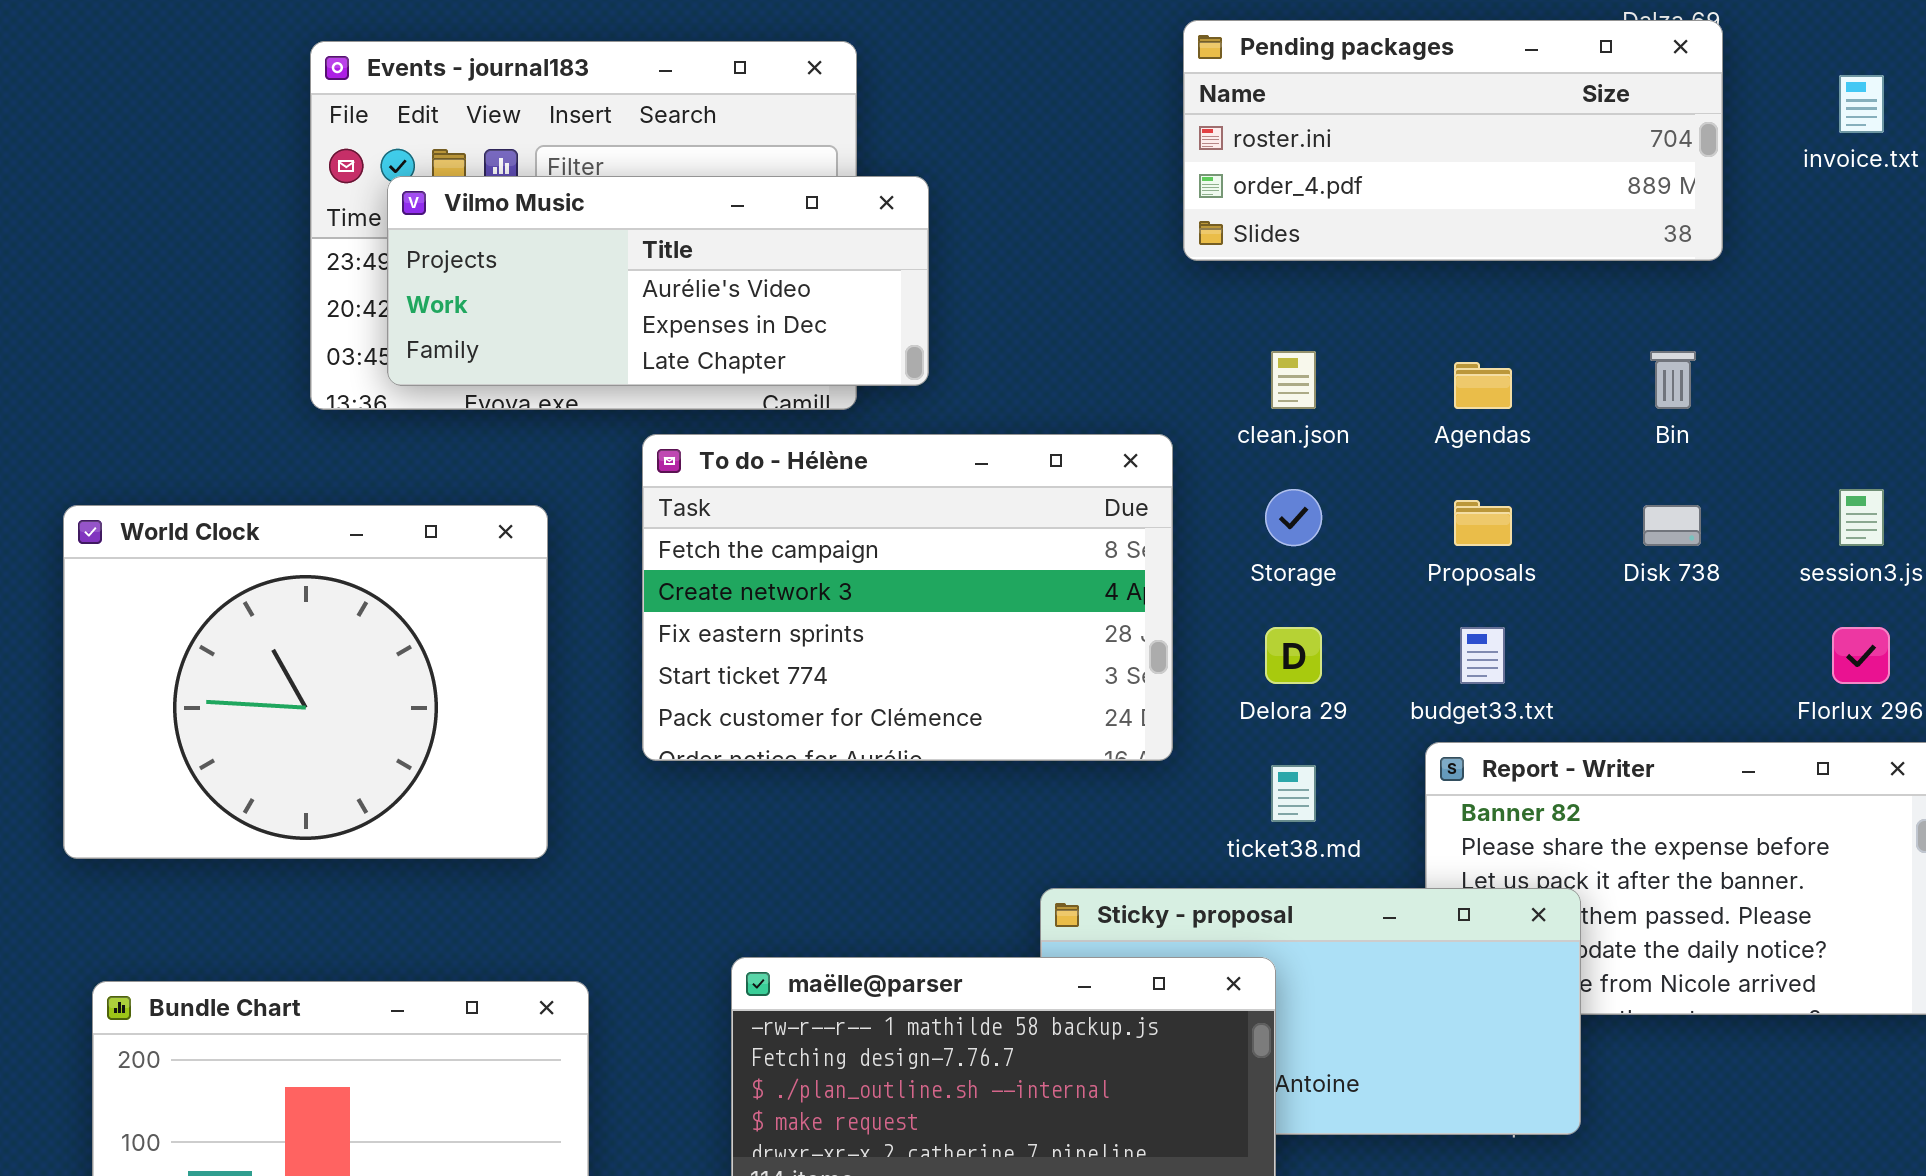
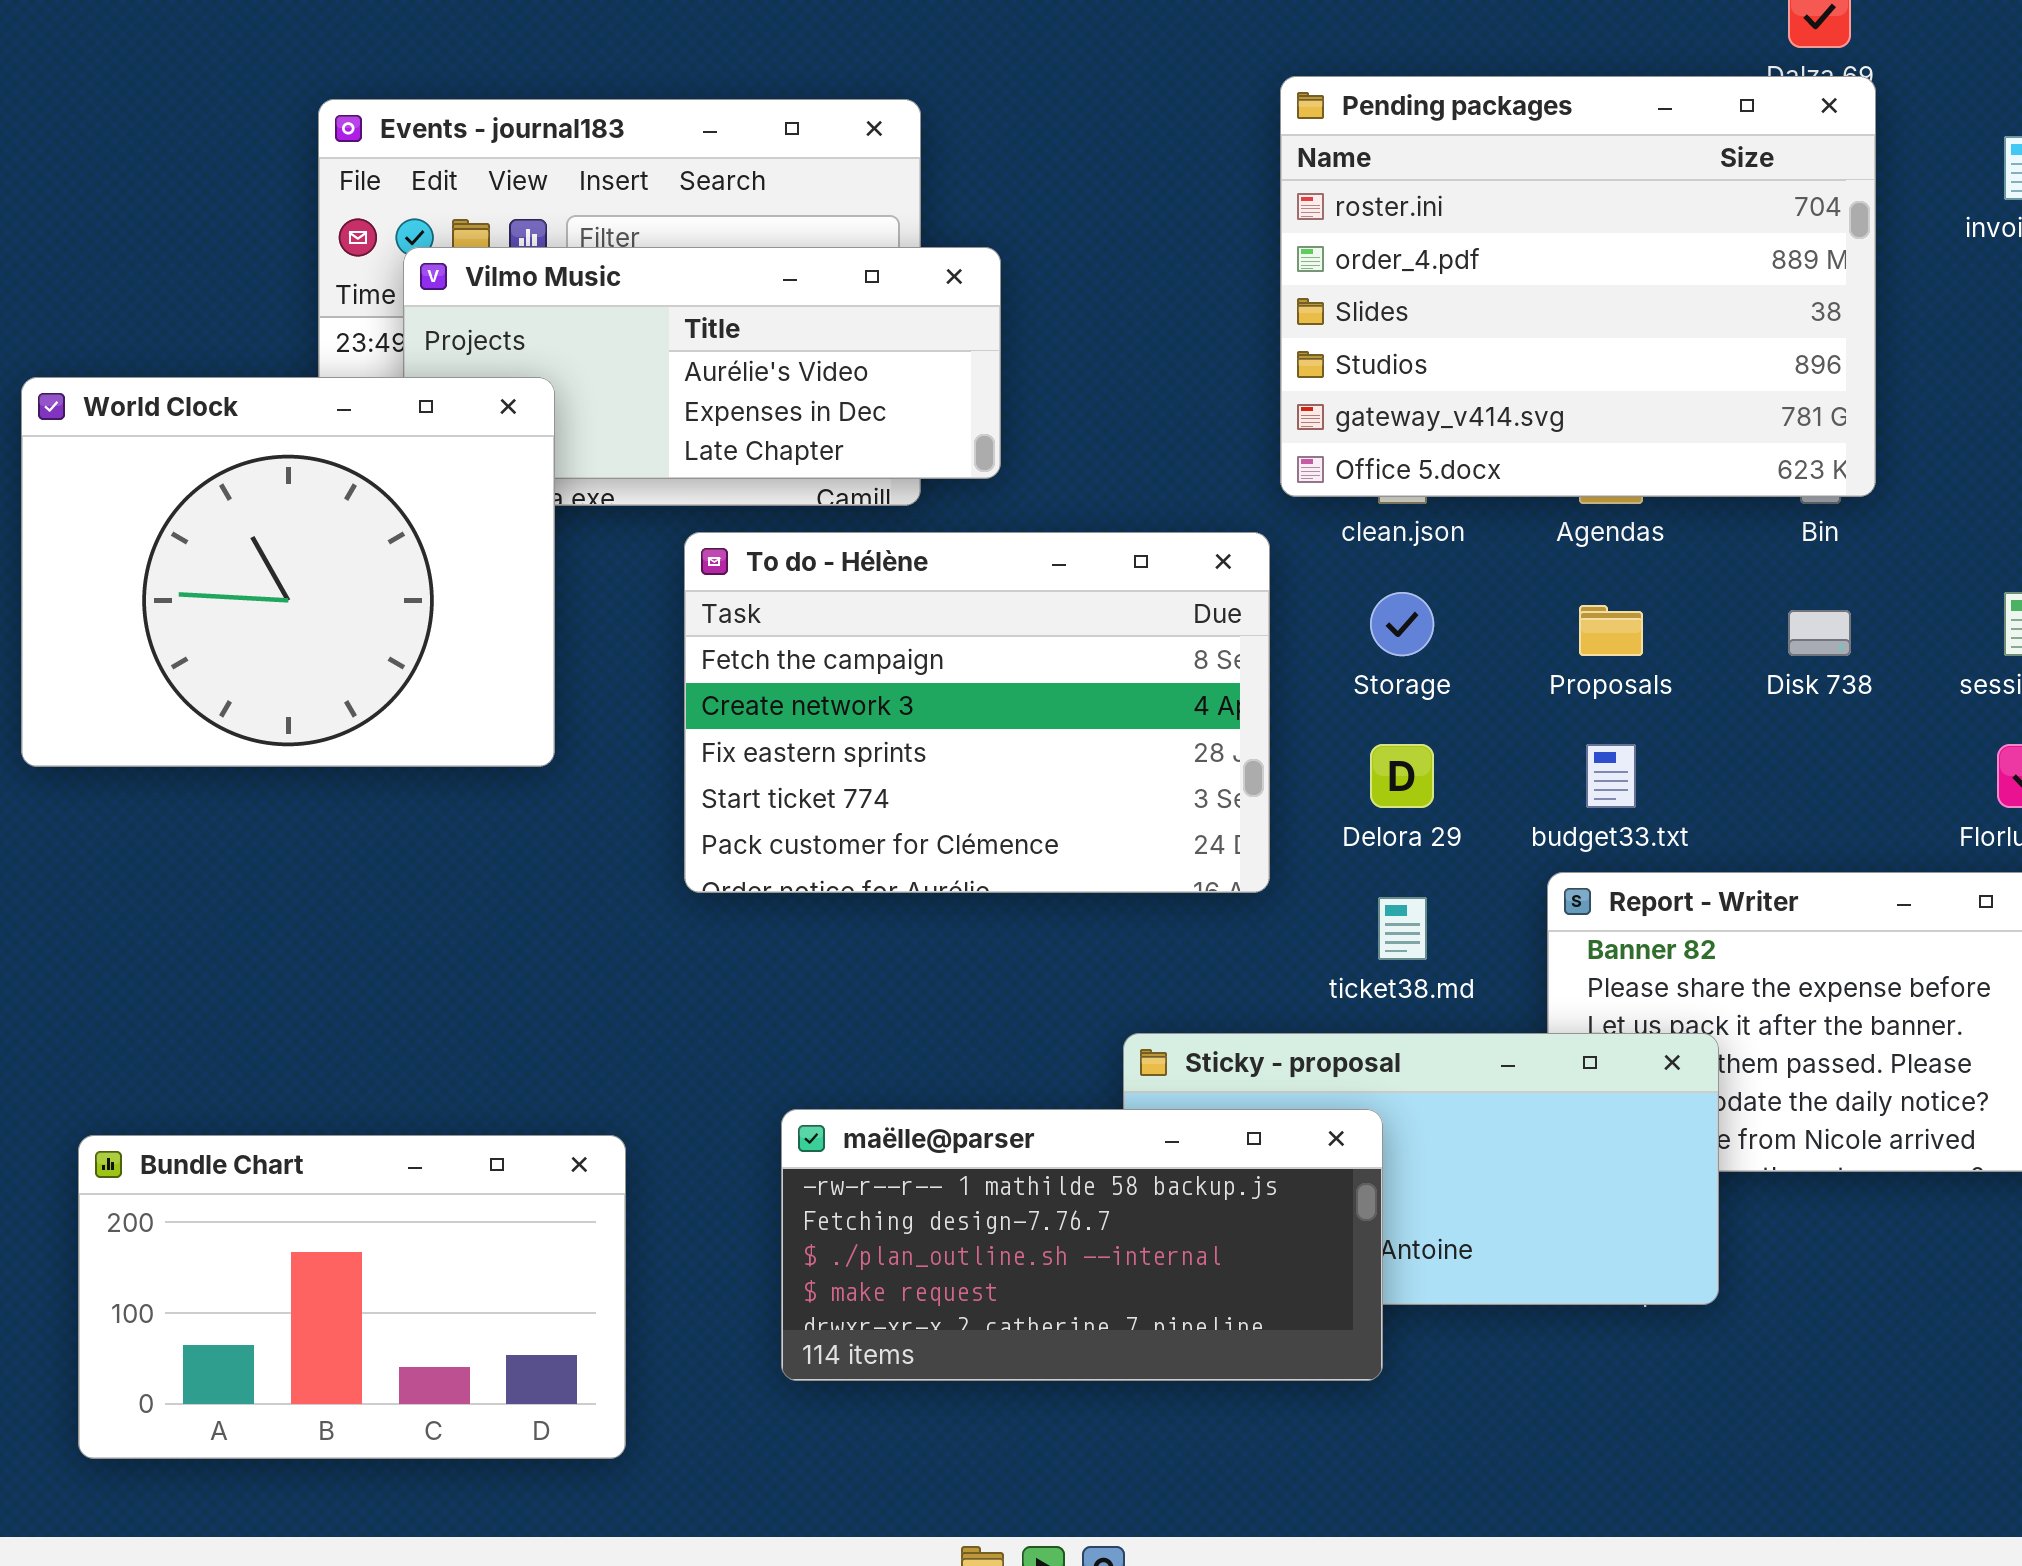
Pending packages: [1183,20,1723,261] -> [1280,76,1876,497], resized
World Clock: [63,505,548,859] -> [21,377,555,767], moved

